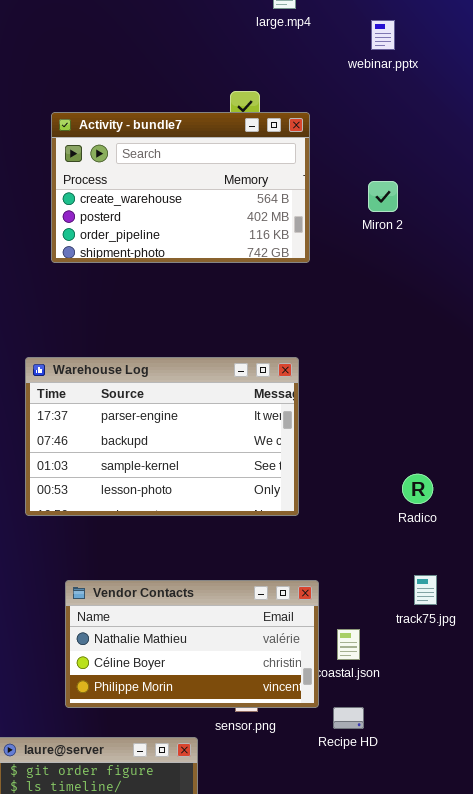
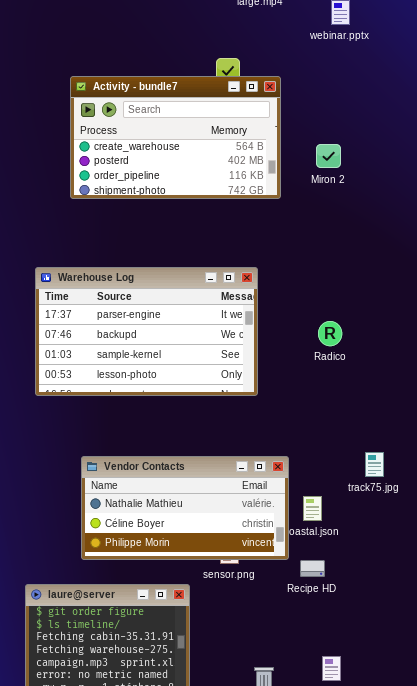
Miron 2: [368,181,398,212] -> [316,144,341,168], moved
Warehouse Log: [25,357,299,516] -> [35,267,258,396], moved
Radico: [402,474,433,504] -> [318,321,342,346], moved

